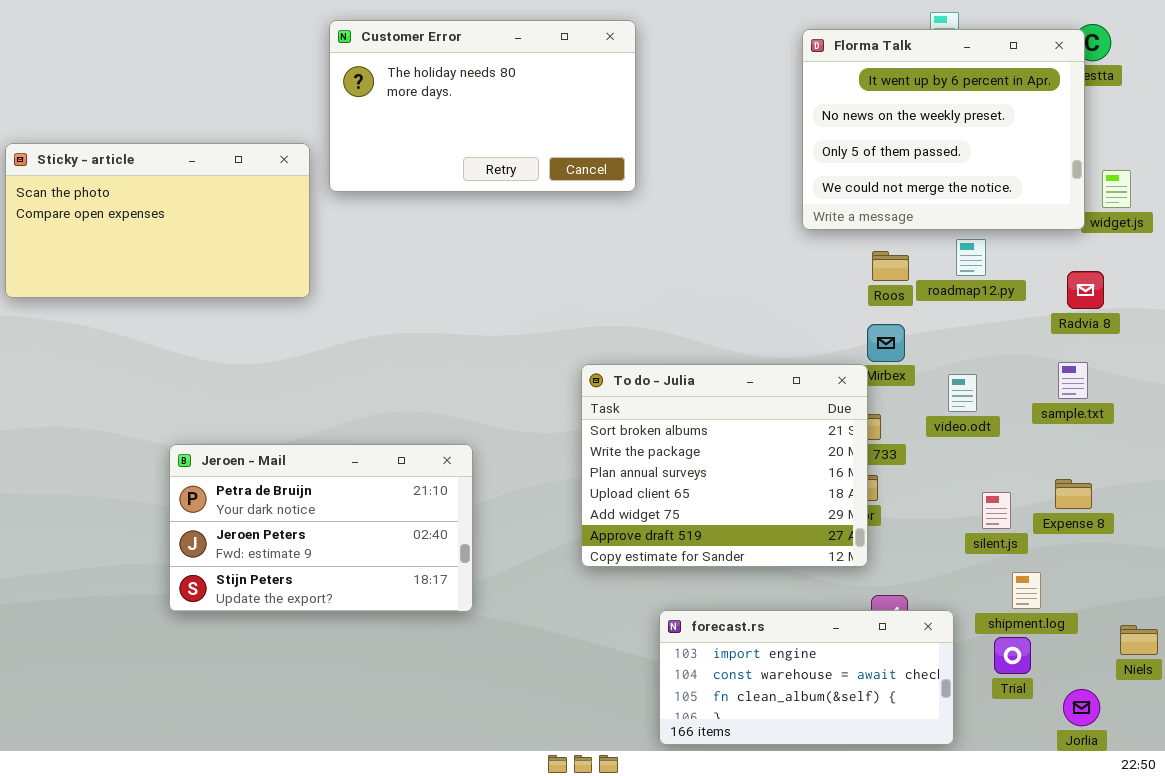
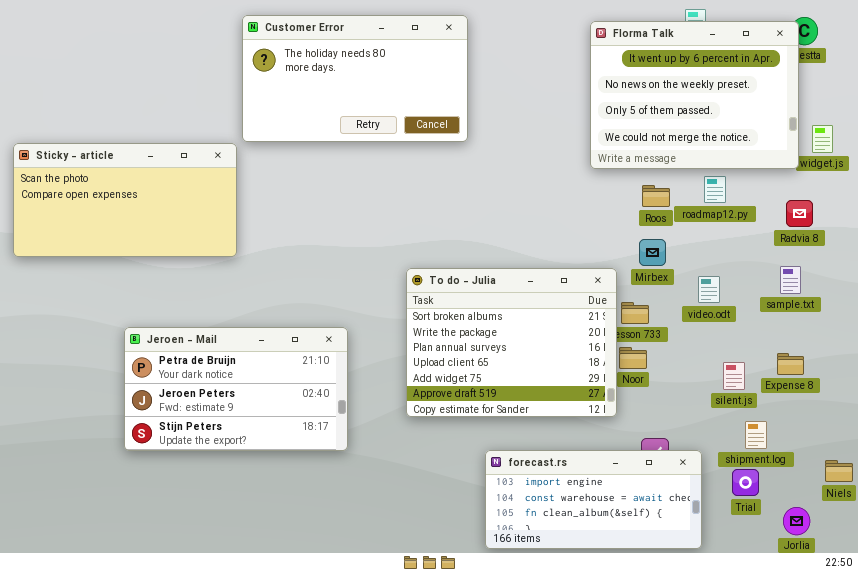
Sticky - article: [5,143,310,298] -> [13,143,237,257], moved
To do - Julia: [581,364,868,567] -> [406,268,617,417], moved

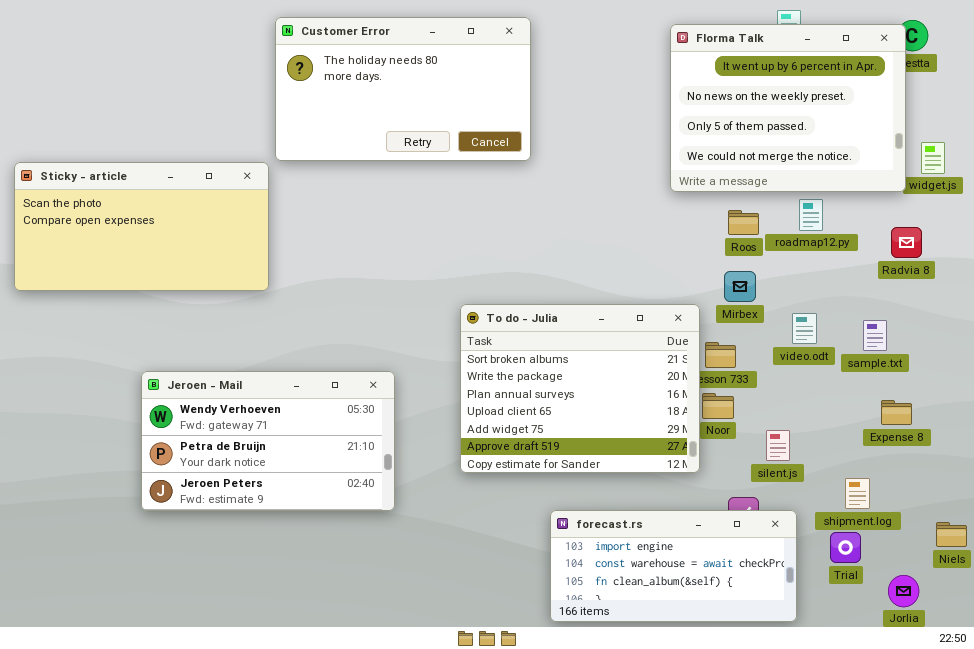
sample.txt: [780,266,801,294] -> [863,320,887,351], moved
Jeroen - Mail: [124,327,348,451] -> [141,371,395,511], scrolled up 1 row
silent.js: [723,362,745,390] -> [766,430,790,461], moved

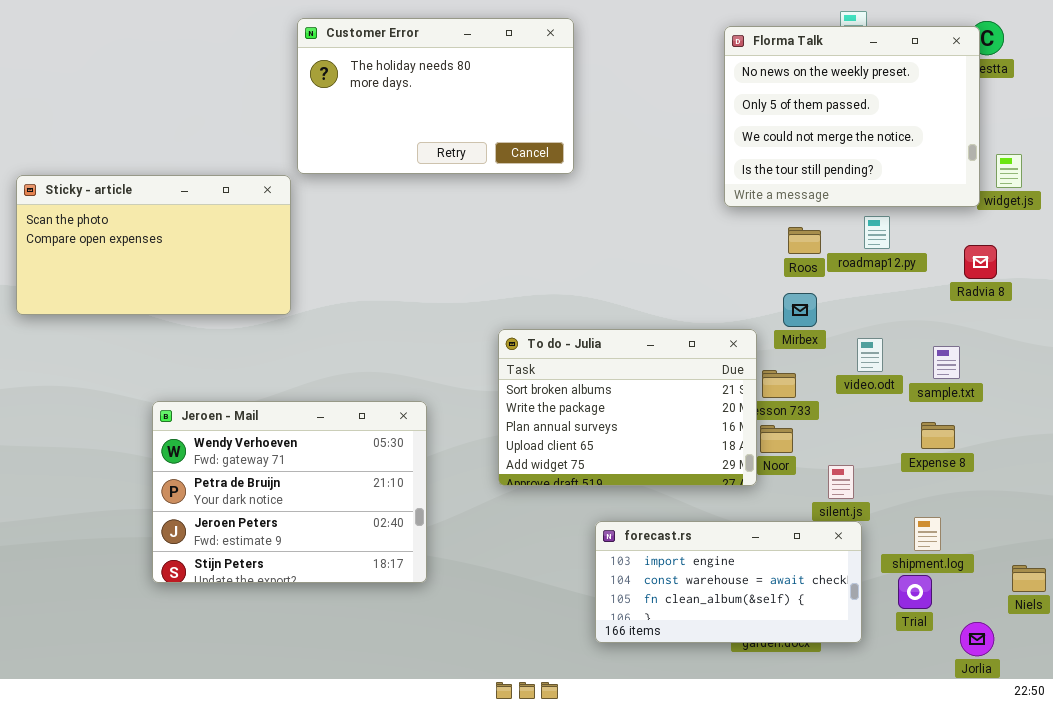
Florma Talk: [670,24,906,192] -> [724,26,980,207], scrolled down 1 row
To do - Julia: [460,304,700,473] -> [498,329,757,486], resized
Jeroen - Mail: [141,371,395,511] -> [152,401,427,583], resized
Expense 8: [881,400,912,425] -> [921,422,955,449], moved
forecast.rs: [550,510,797,622] -> [595,521,862,643], moved

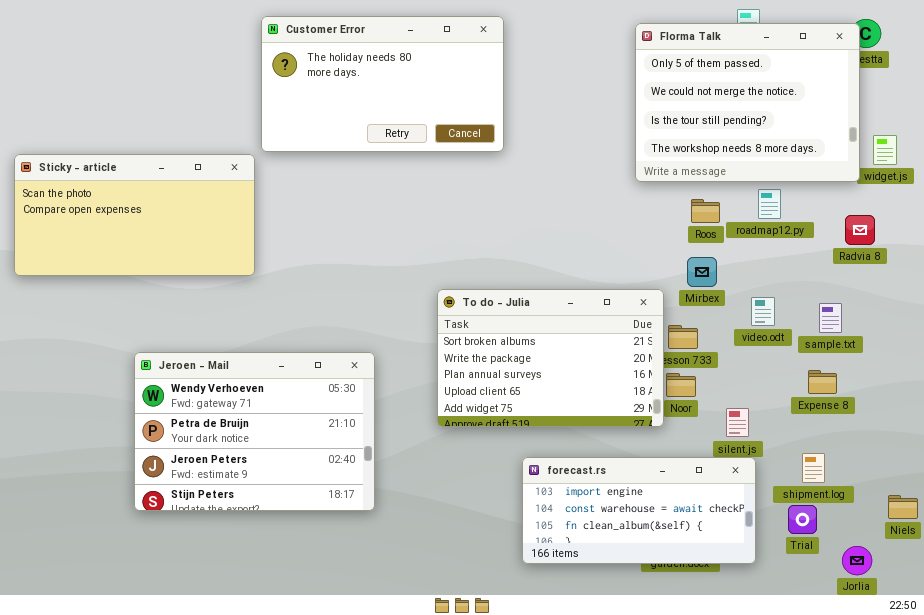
Florma Talk: [724,26,980,207] -> [635,23,860,182], scrolled down 1 row

